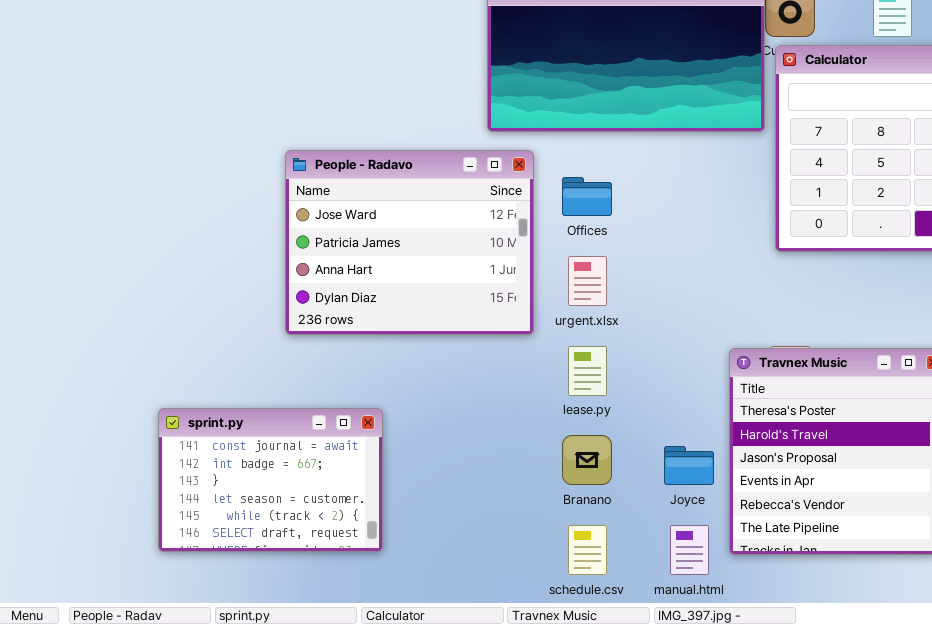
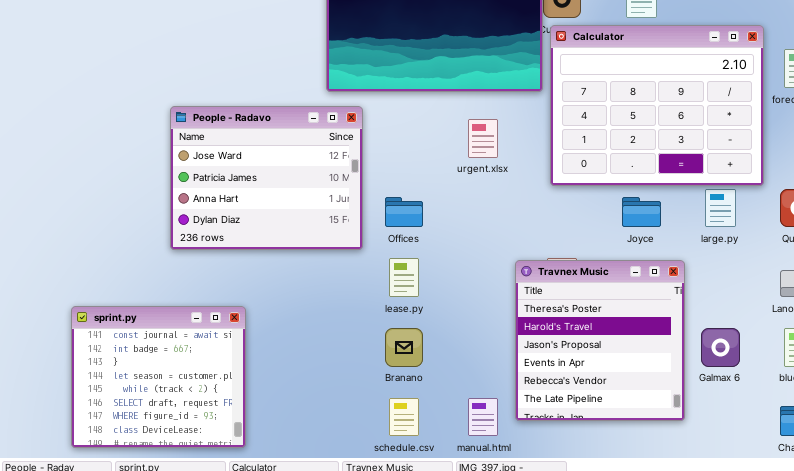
Offices: [562,177,612,216] -> [385,197,423,227], moved
urgent.xlsx: [568,256,607,306] -> [468,119,498,158], moved
sprint.py: [158,408,383,552] -> [71,306,246,448], resized
Joyce: [664,446,714,485] -> [622,197,661,227], moved

